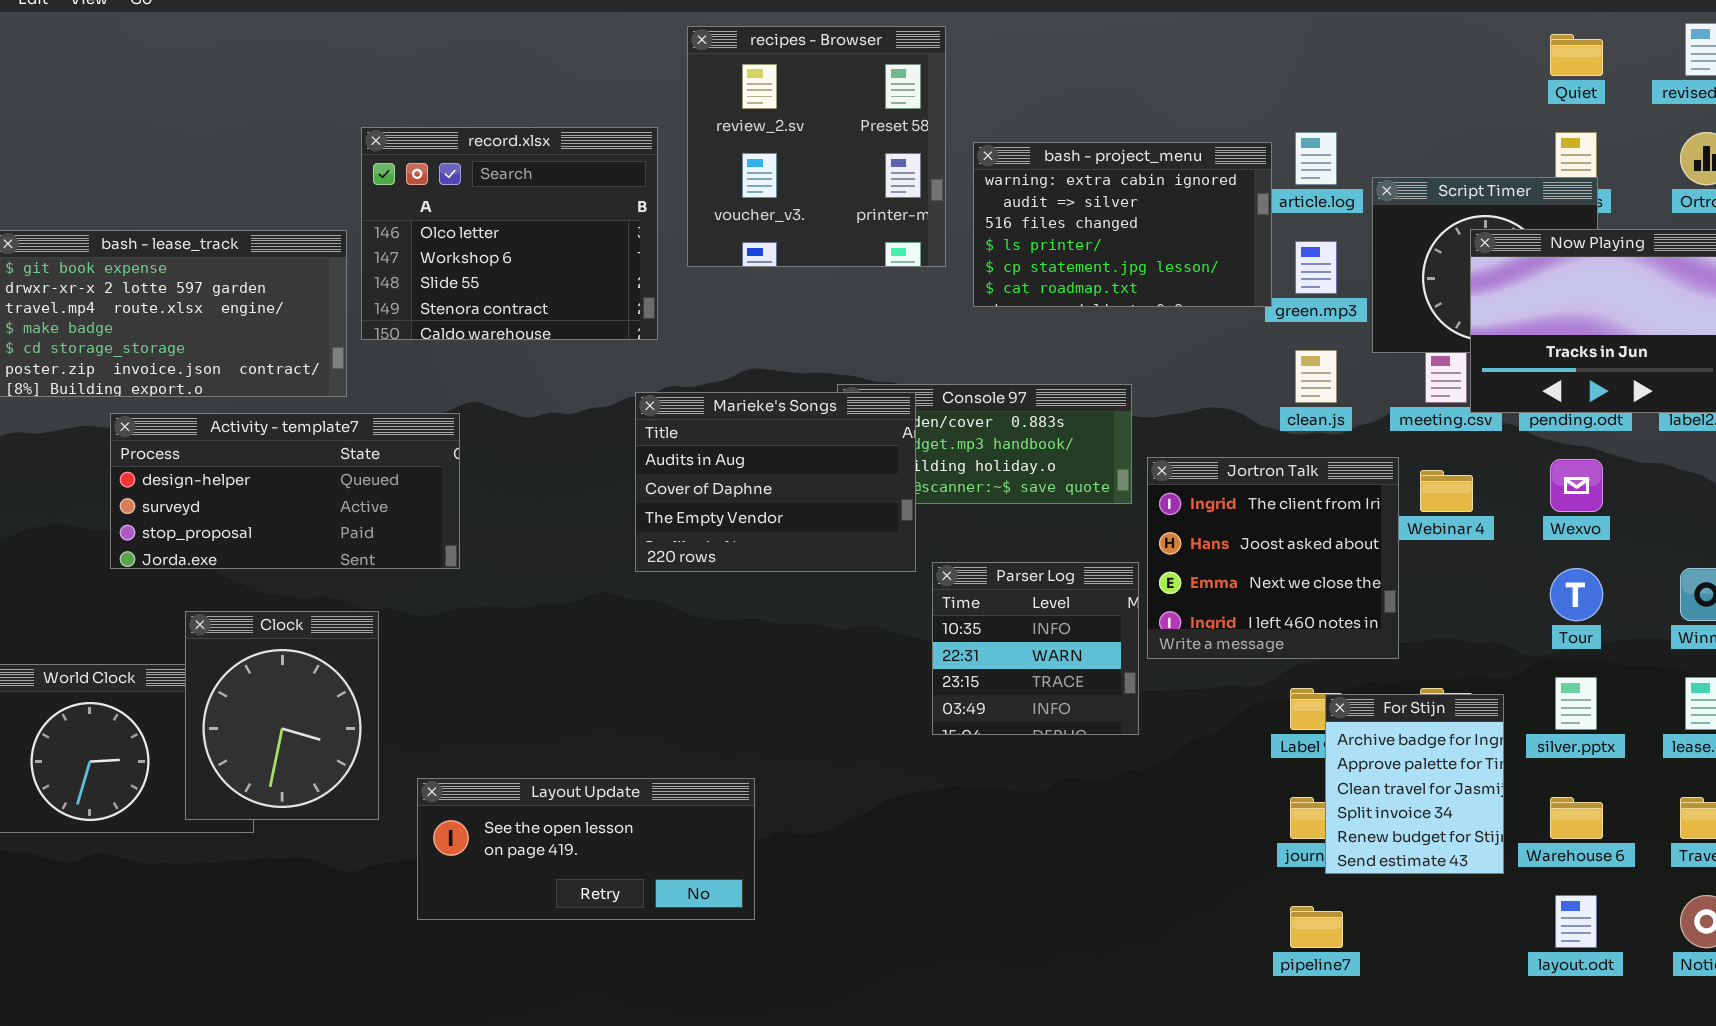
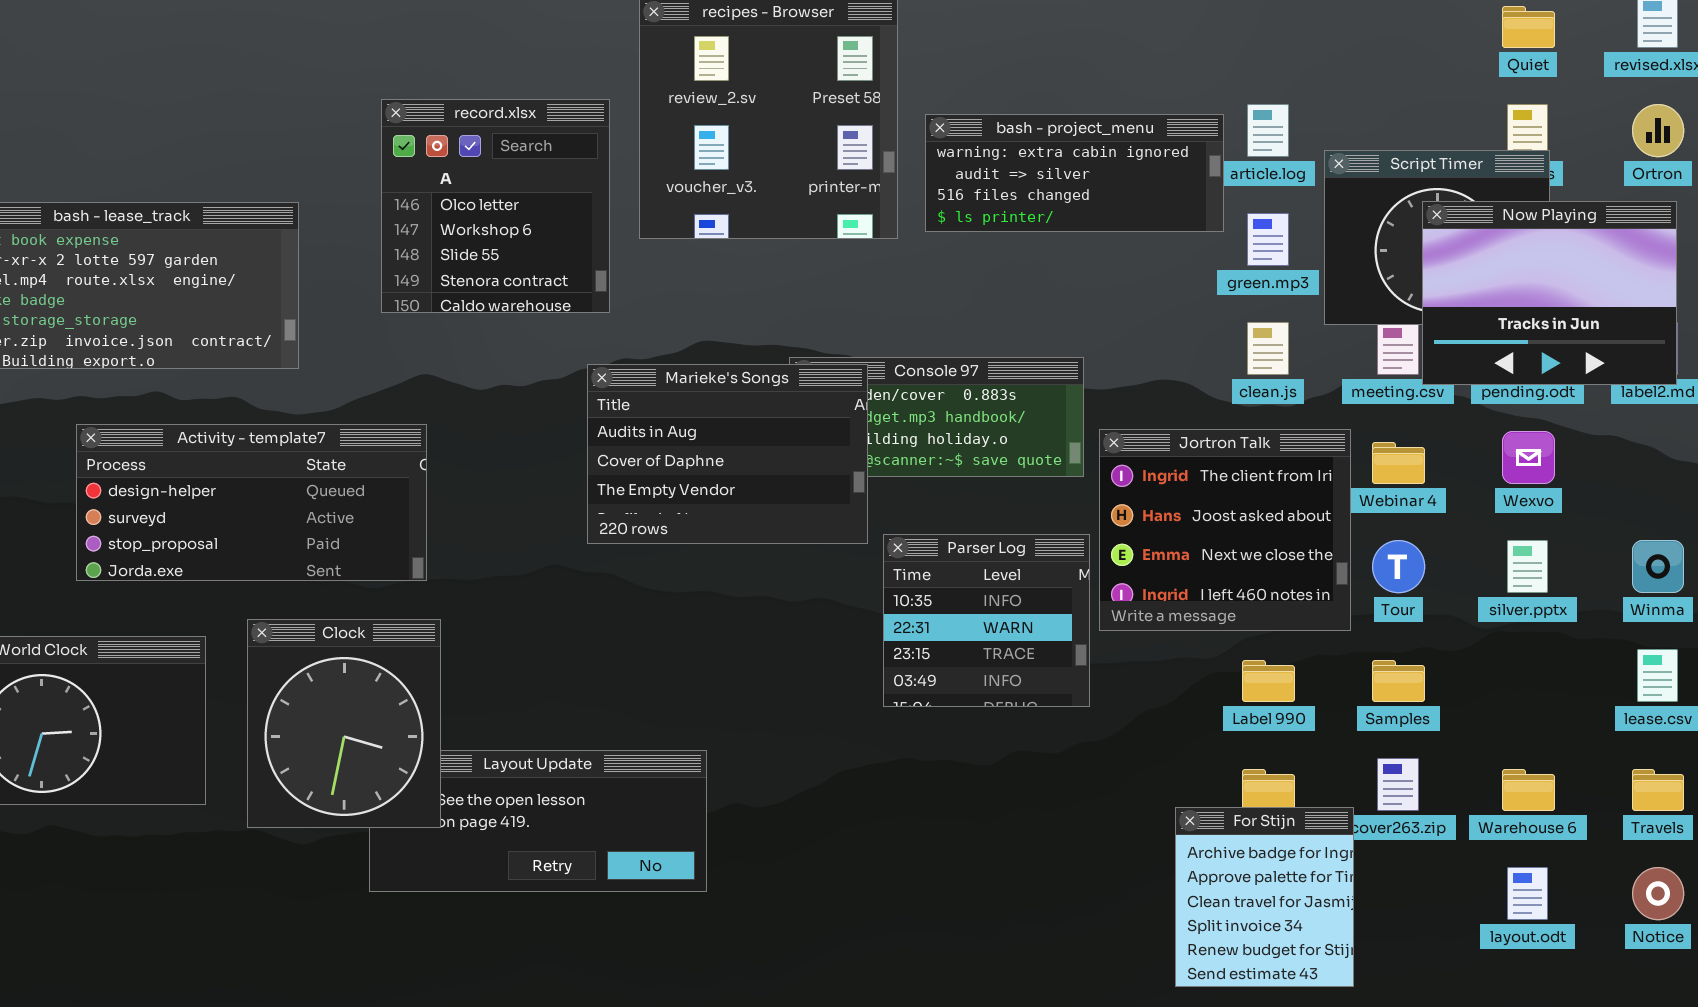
record.xlsx: [361,127,658,340] -> [381,99,610,313], resized
bash - project_menu: [973,142,1272,307] -> [925,114,1224,232], resized
Activity - template7: [110,413,460,569] -> [76,424,427,581], moved
Tour: [1550,568,1603,621] -> [1372,540,1425,593], moved
Clock: [185,611,379,820] -> [247,619,441,828], moved
silver.pptx: [1555,677,1597,730] -> [1507,540,1548,593], moved
For Stijn: [1325,694,1504,874] -> [1175,807,1354,987], moved

